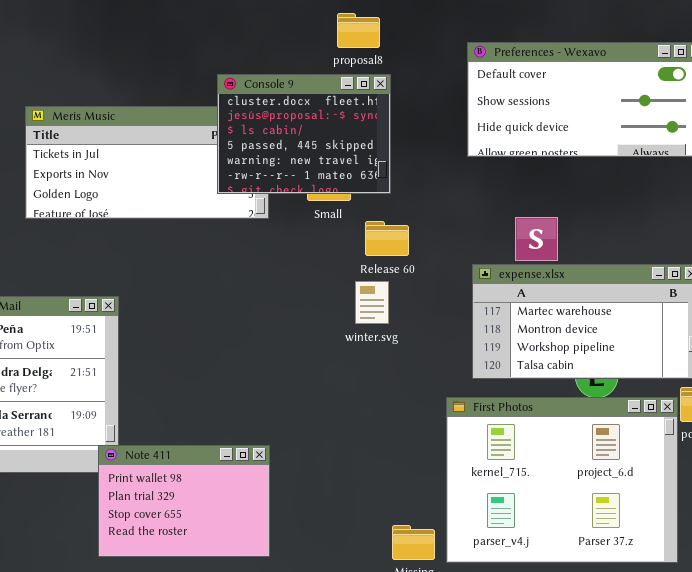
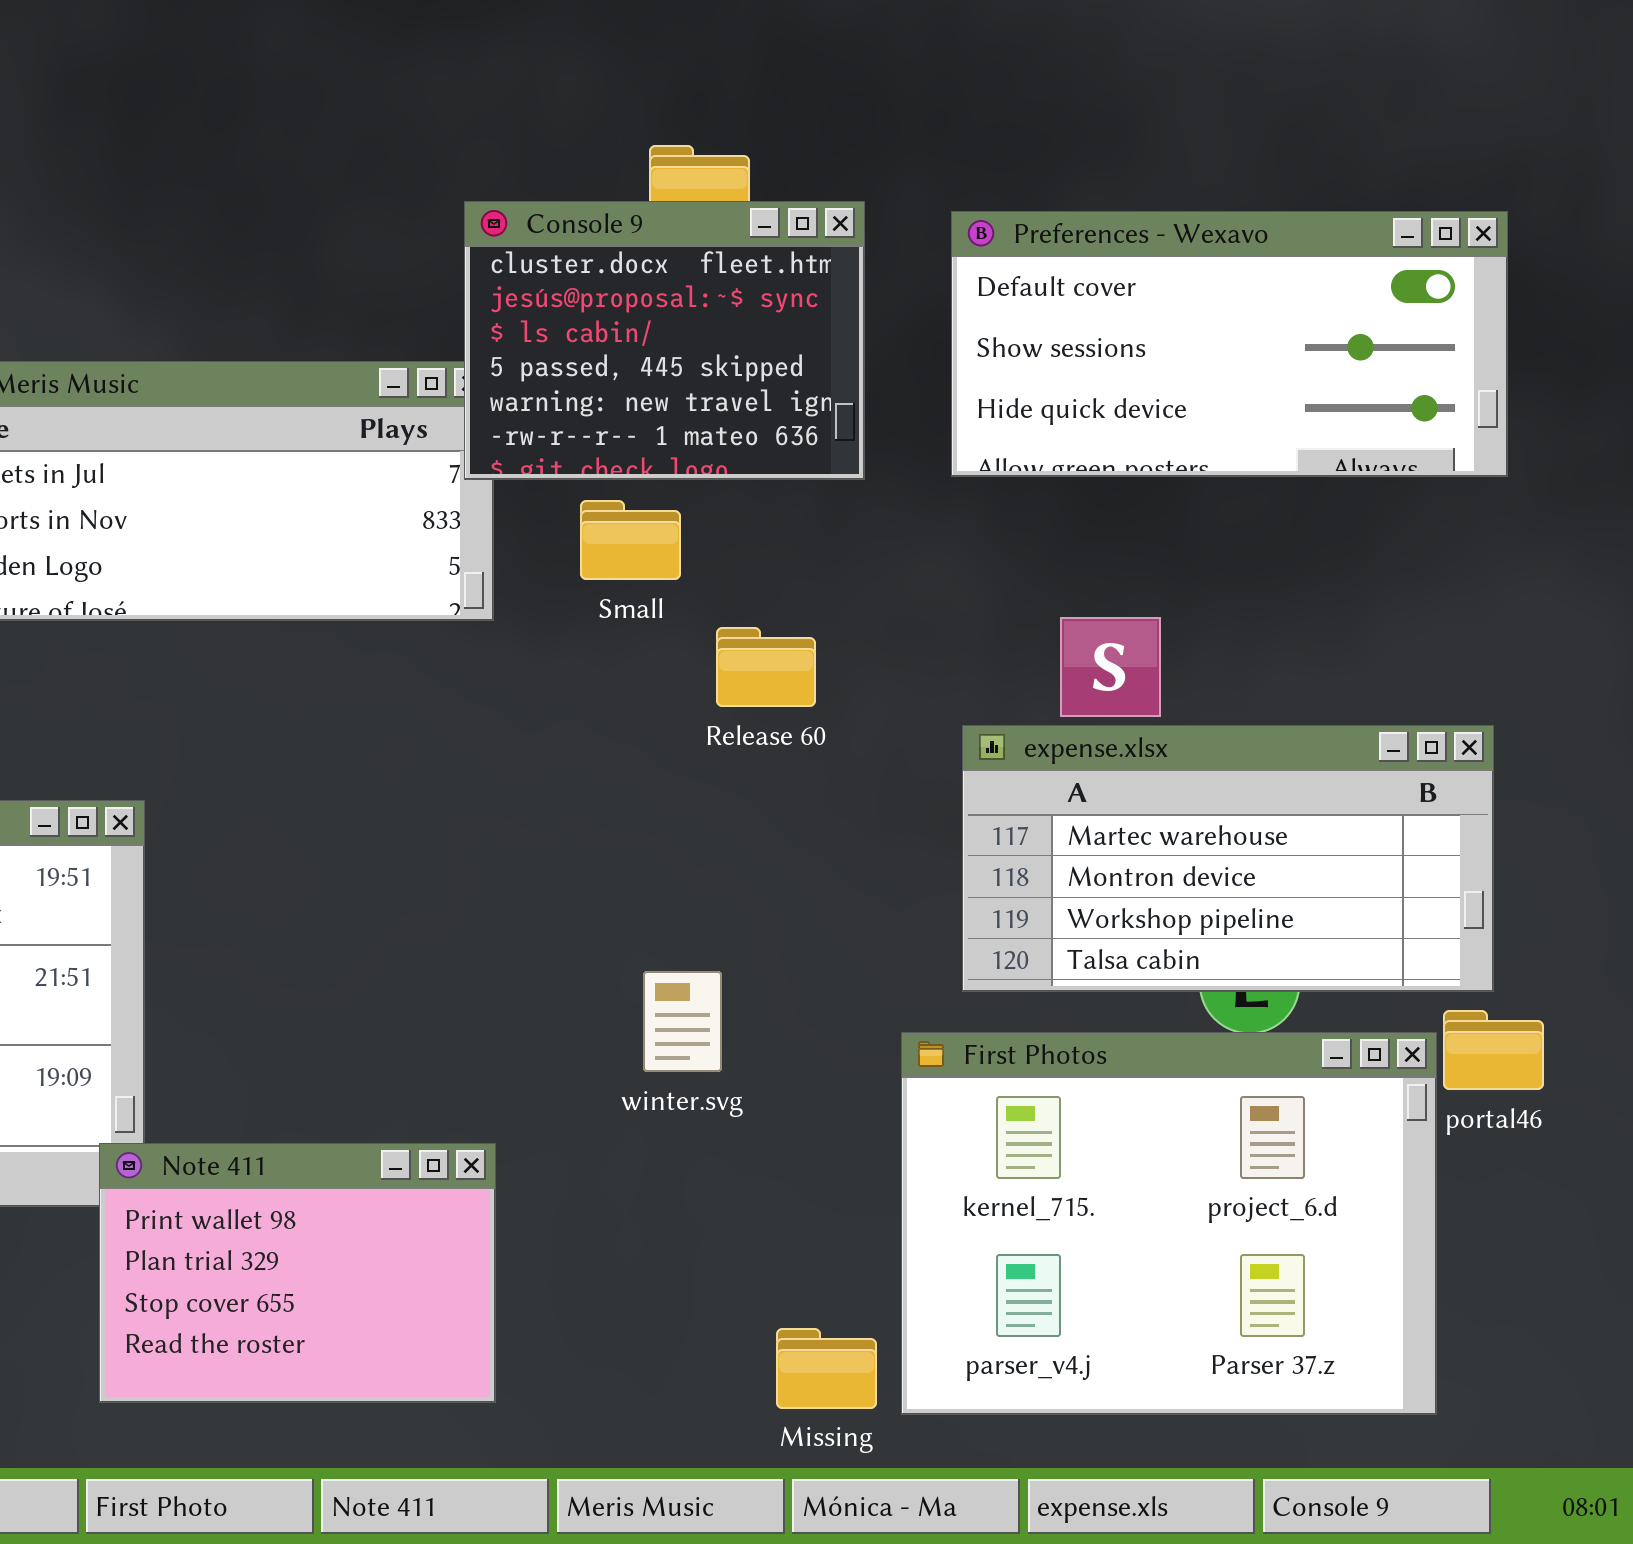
Console 9: [217,74,391,194] -> [464,201,865,480], moved
winter.svg: [355,281,389,324] -> [643,971,722,1072], moved

